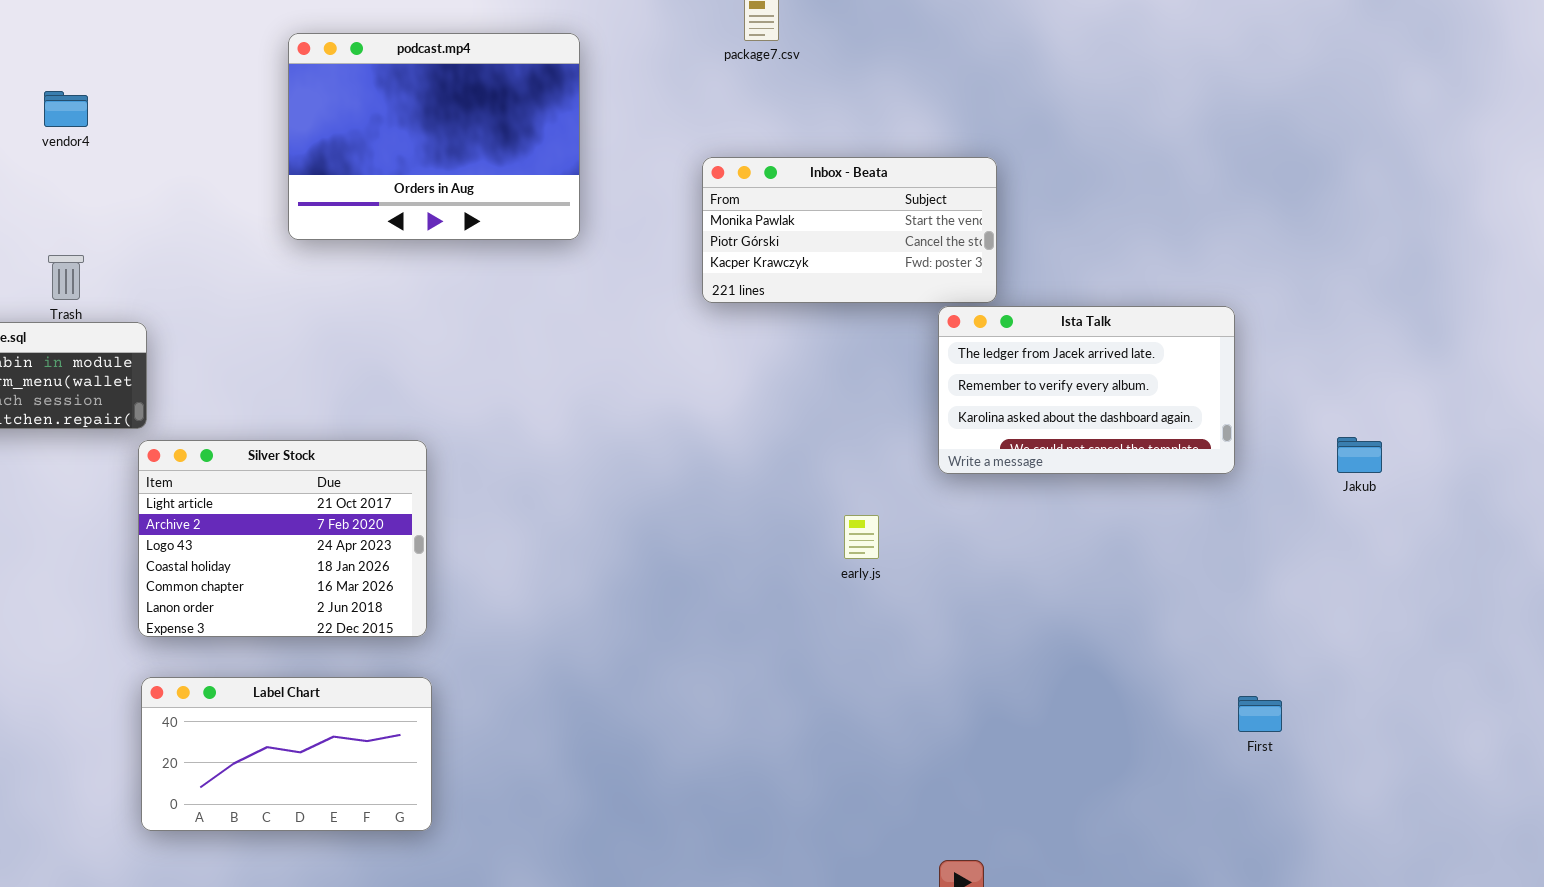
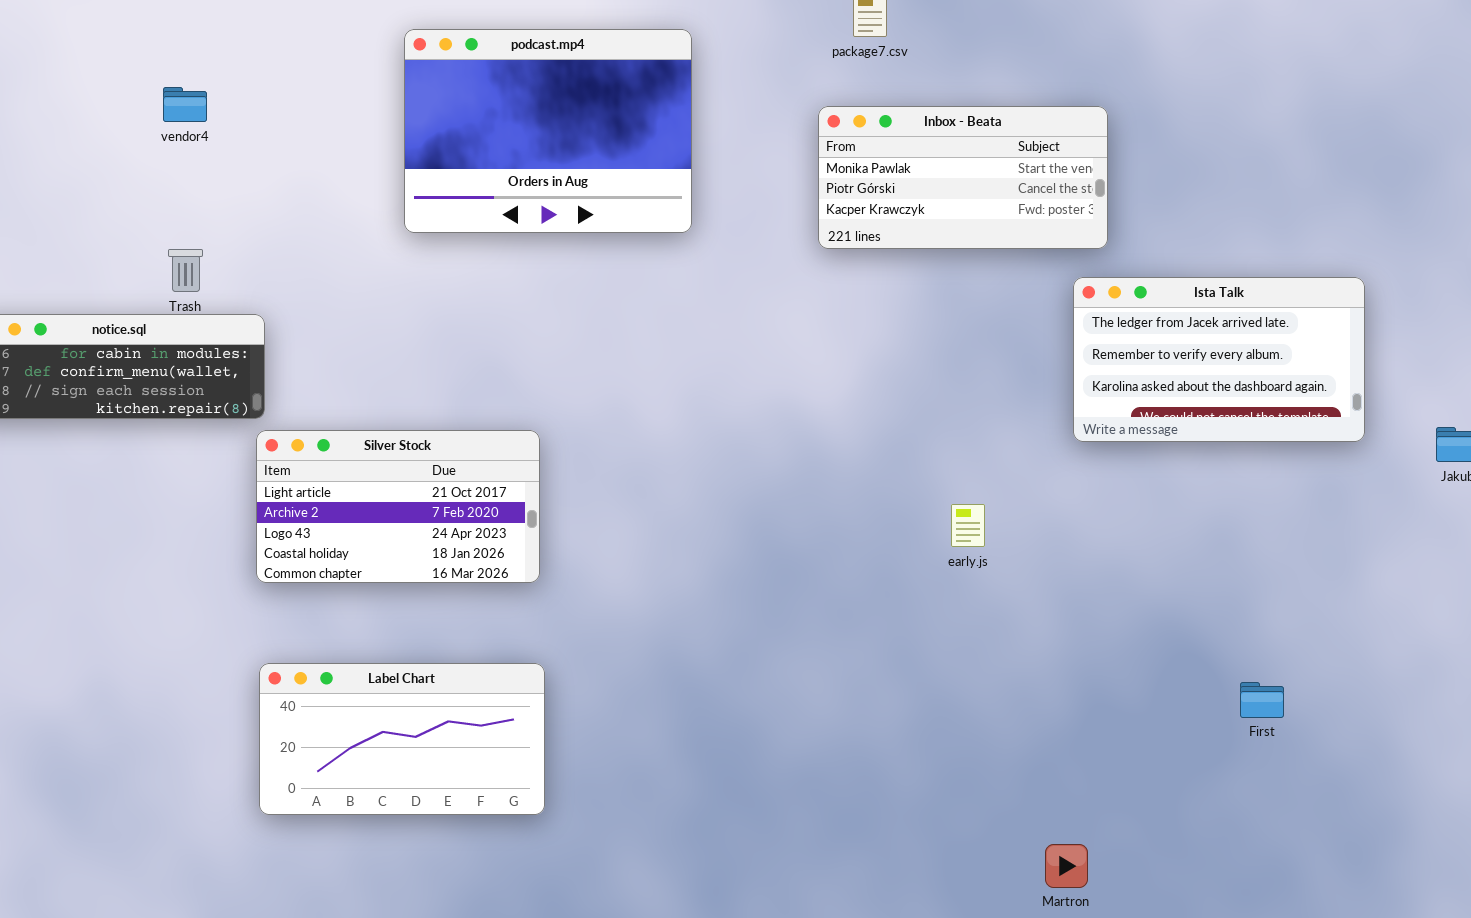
Inbox - Beata: [702,157,997,303] -> [818,106,1108,249], moved
Ista Talk: [938,306,1235,474] -> [1073,277,1365,442], moved
Silver Stock: [138,440,427,637] -> [256,430,540,583], resized
First: [1238,696,1282,732] -> [1240,682,1284,718], moved

